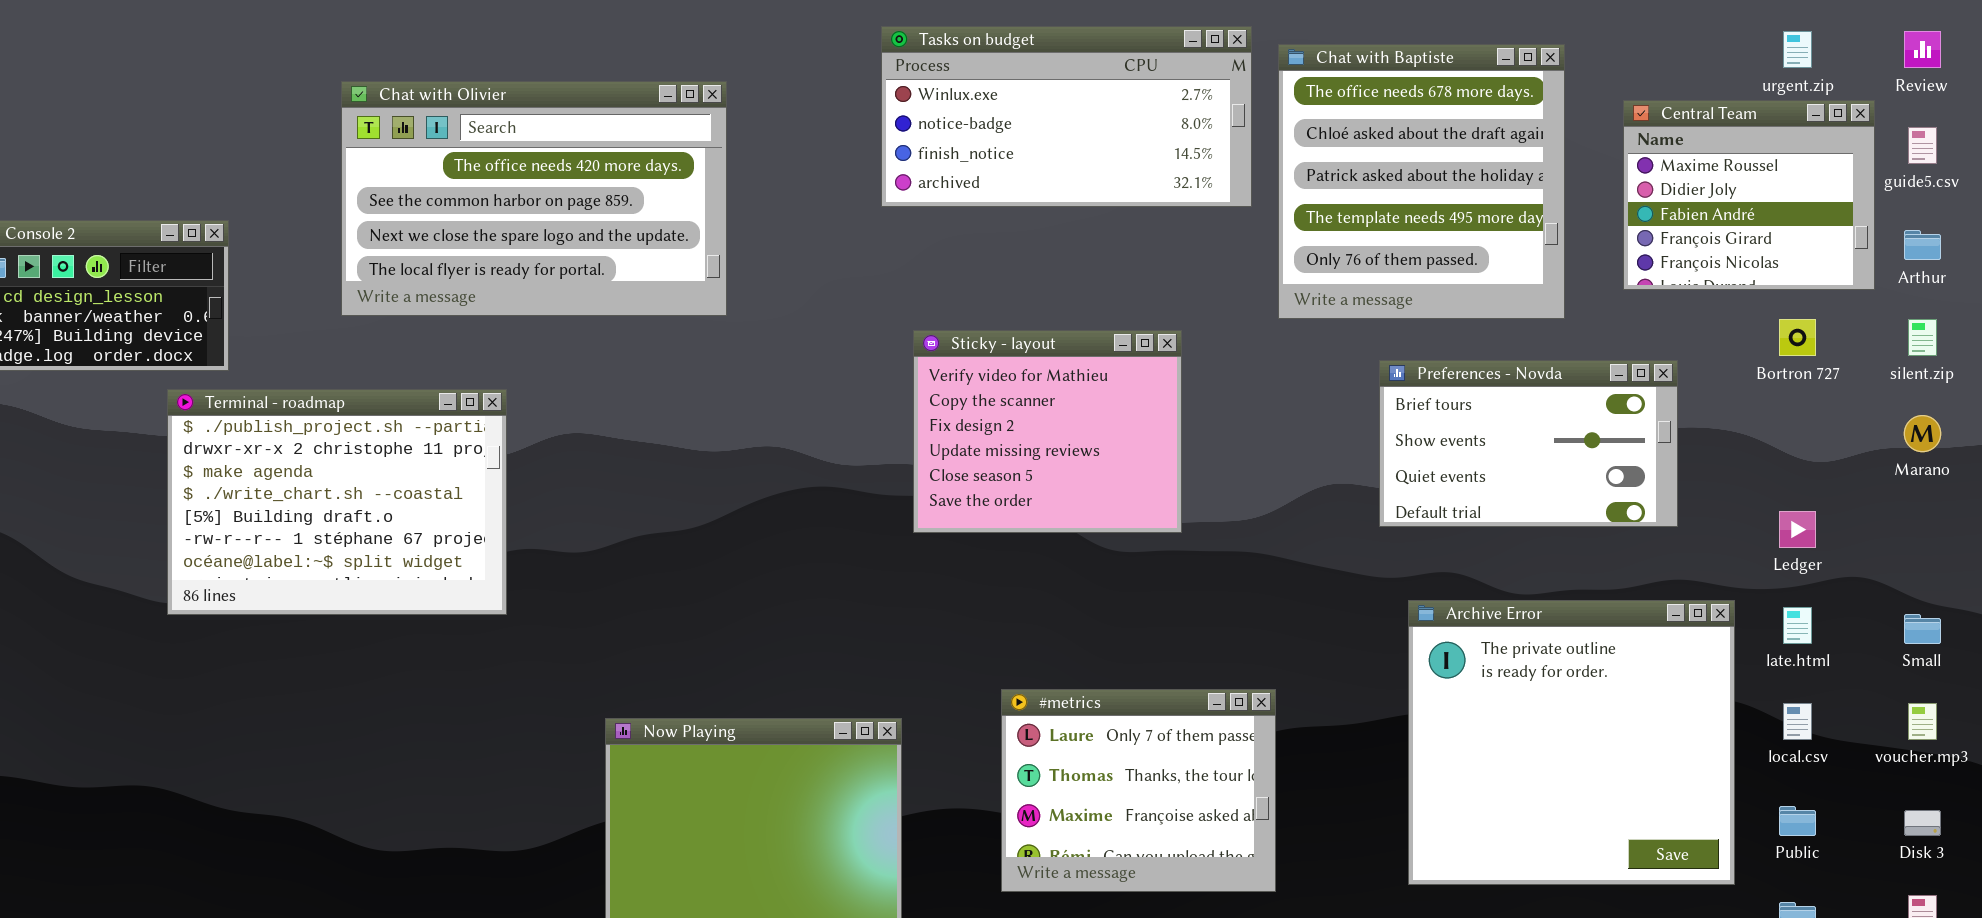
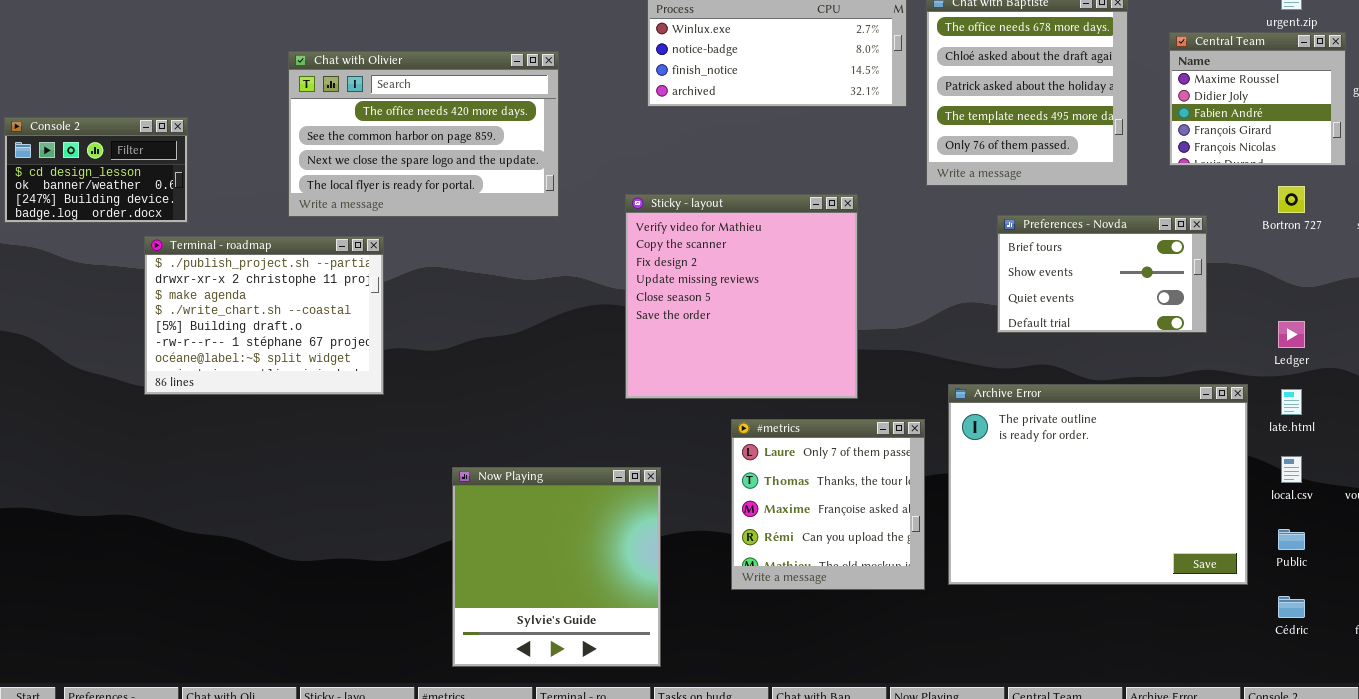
Chat with Olivier: [341,81,727,316] -> [288,51,559,217], moved
Sticky - layout: [913,330,1182,533] -> [625,194,858,399], resized
Archive Error: [1408,600,1735,885] -> [948,384,1248,585], resized
#metrics: [1001,689,1276,892] -> [731,419,925,590], resized

